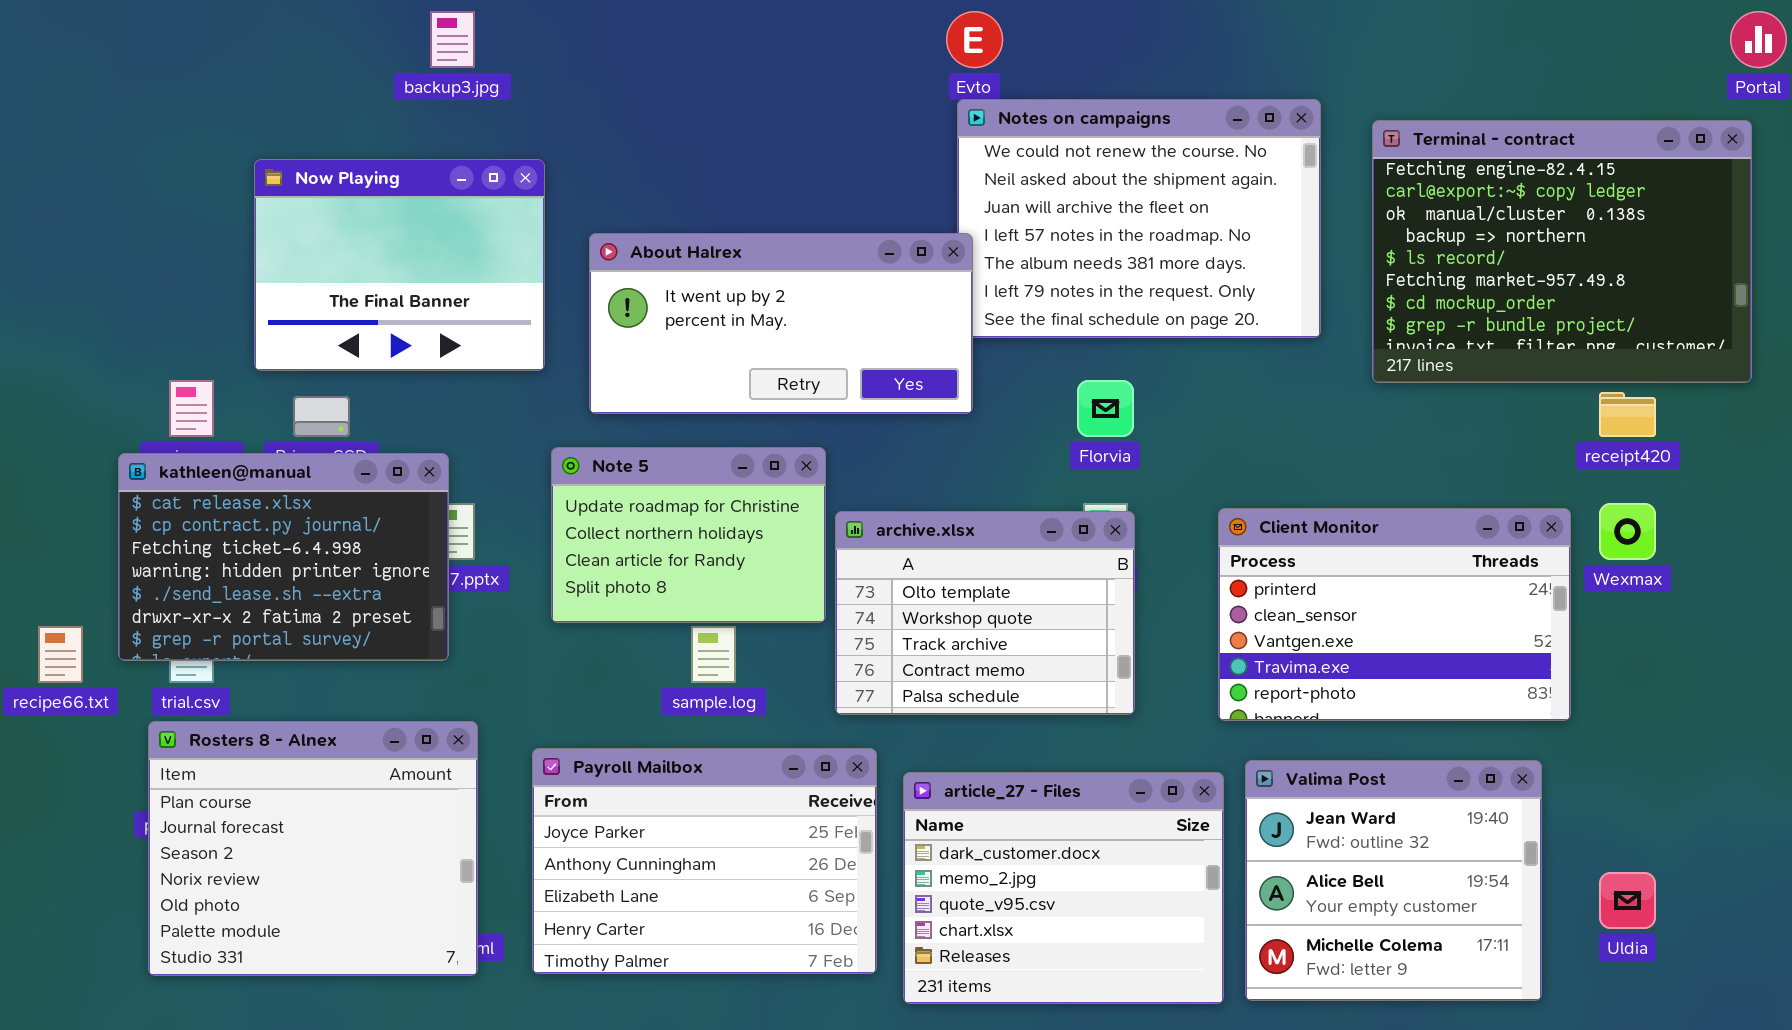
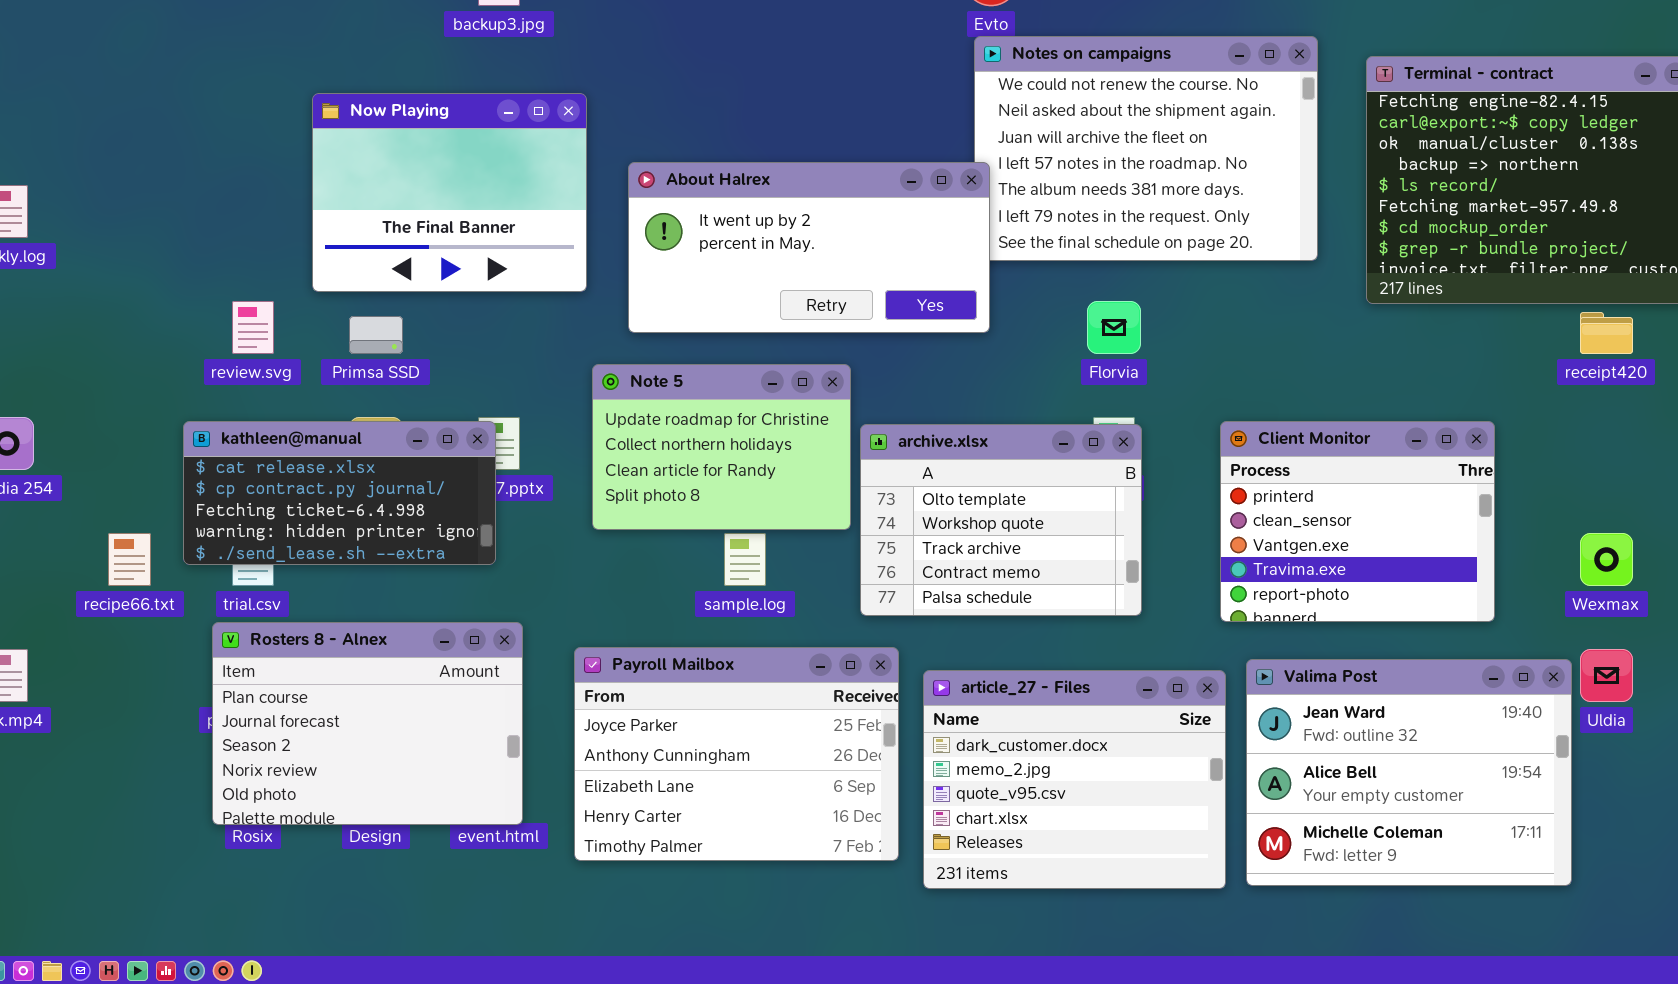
kathleen@manual: [118,453,449,661] -> [183,421,496,565], resized
Wexmax: [1599,503,1656,560] -> [1580,533,1633,586], moved
Client Monitor: [1218,508,1571,721] -> [1220,421,1495,622], resized
Rosters 8 - Alnex: [148,721,478,976] -> [212,622,523,825], resized
Valima Post: [1245,760,1542,1001] -> [1246,659,1572,886], resized
Uldia: [1599,872,1656,929] -> [1580,649,1633,702], moved

